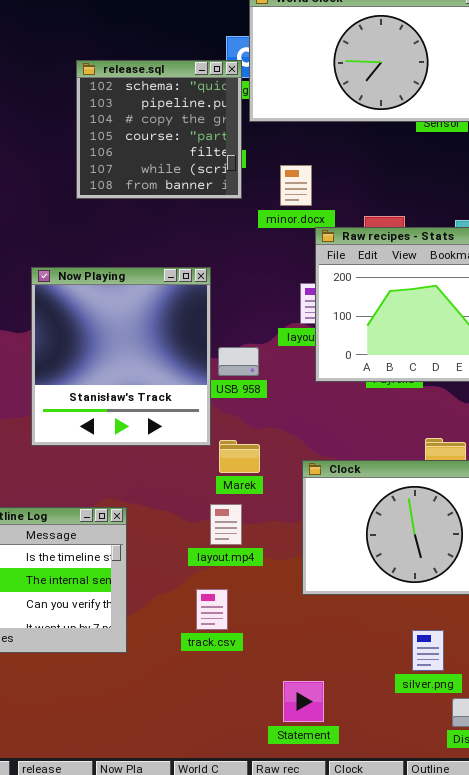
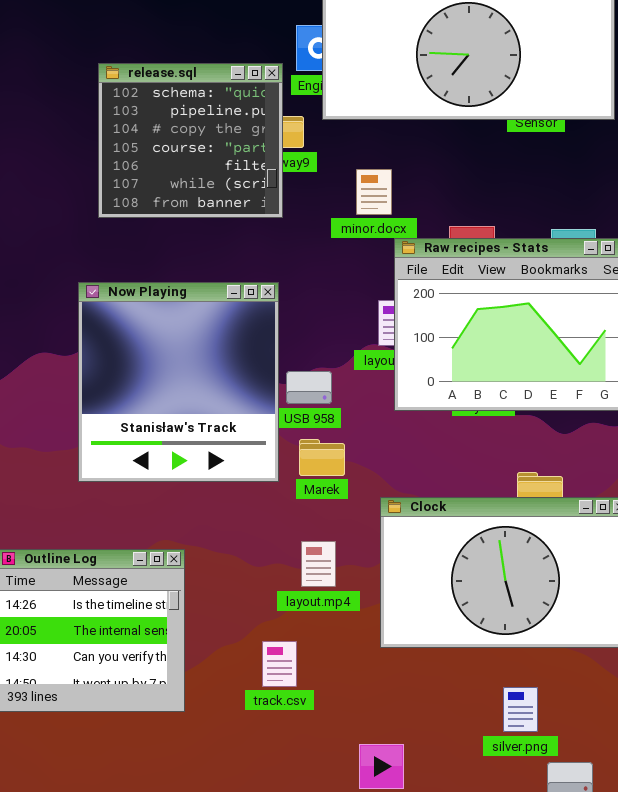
release.sql: [76,60,242,199] -> [98,63,283,218], moved
Marek: [219,440,260,473] -> [299,439,345,476], moved
layout.mp4: [210,504,242,545] -> [301,541,336,587], moved

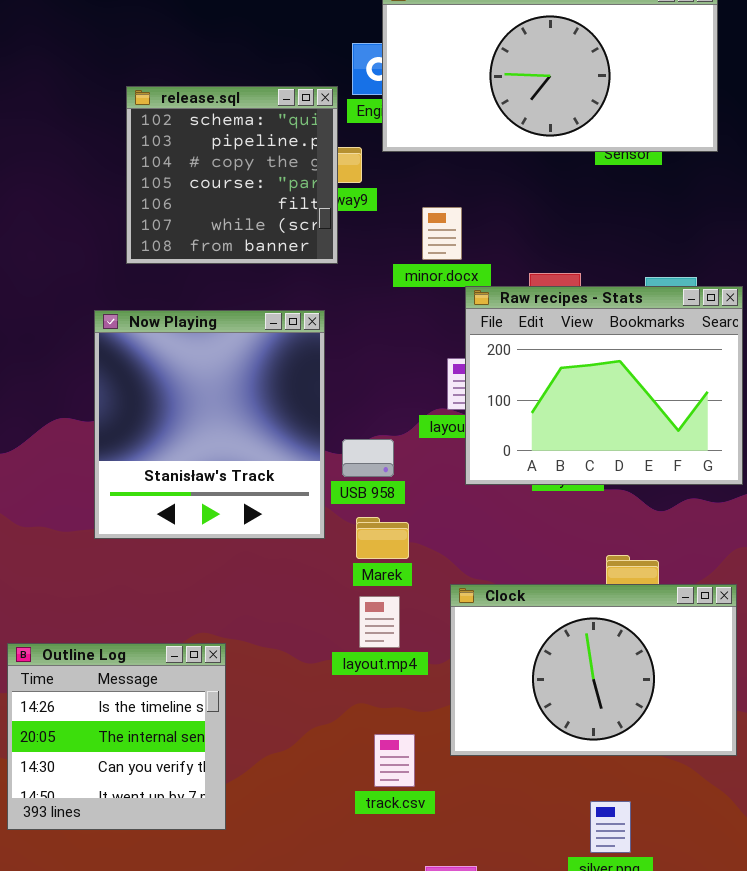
Now Playing: [78,282,279,482] -> [94,310,325,539], moved
layout.mp4: [301,541,336,587] -> [359,596,400,648], moved
track.csv: [262,641,297,687] -> [374,734,415,787], moved

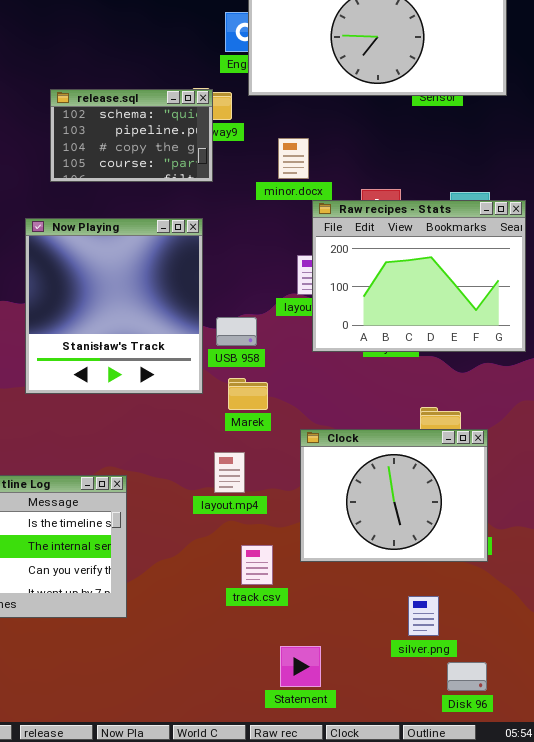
release.sql: [126,86,338,264] -> [50,89,213,182], resized
Clock: [450,584,737,756] -> [300,429,488,562], resized
layout.mp4: [359,596,400,648] -> [214,452,245,493], moved

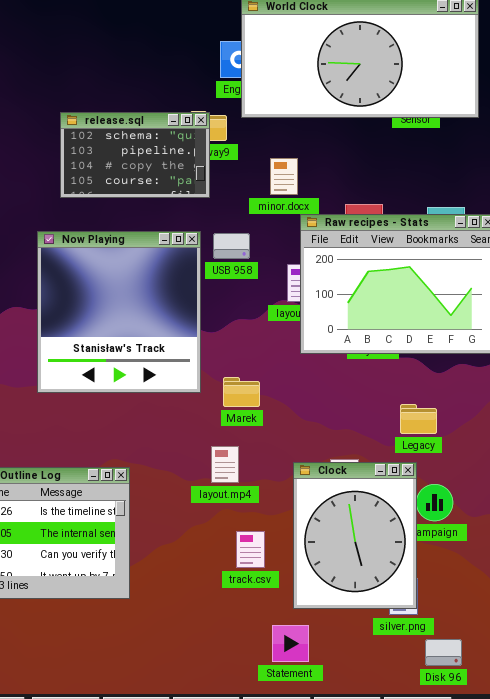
USB 958: [216,317,257,346] -> [213,233,250,259], moved
Clock: [300,429,488,562] -> [293,462,417,609], moved, resized

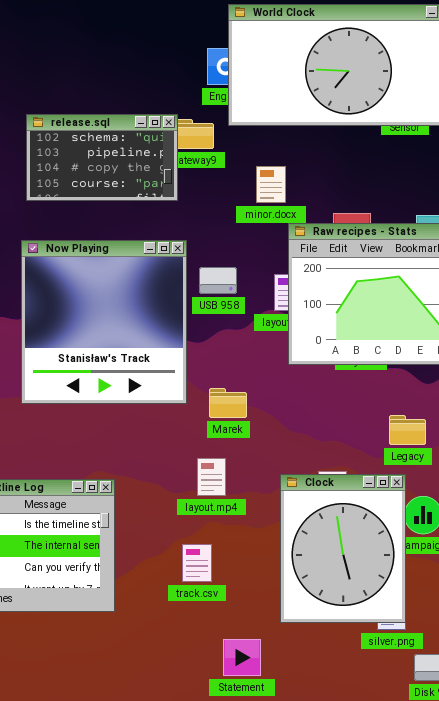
release.sql: [60,112,210,198] -> [26,114,178,201], moved
USB 958: [213,233,250,259] -> [199,267,237,294], moved
track.csv: [236,531,265,568] -> [182,544,212,582], moved
Statement: [272,625,309,662] -> [223,639,261,676], moved

